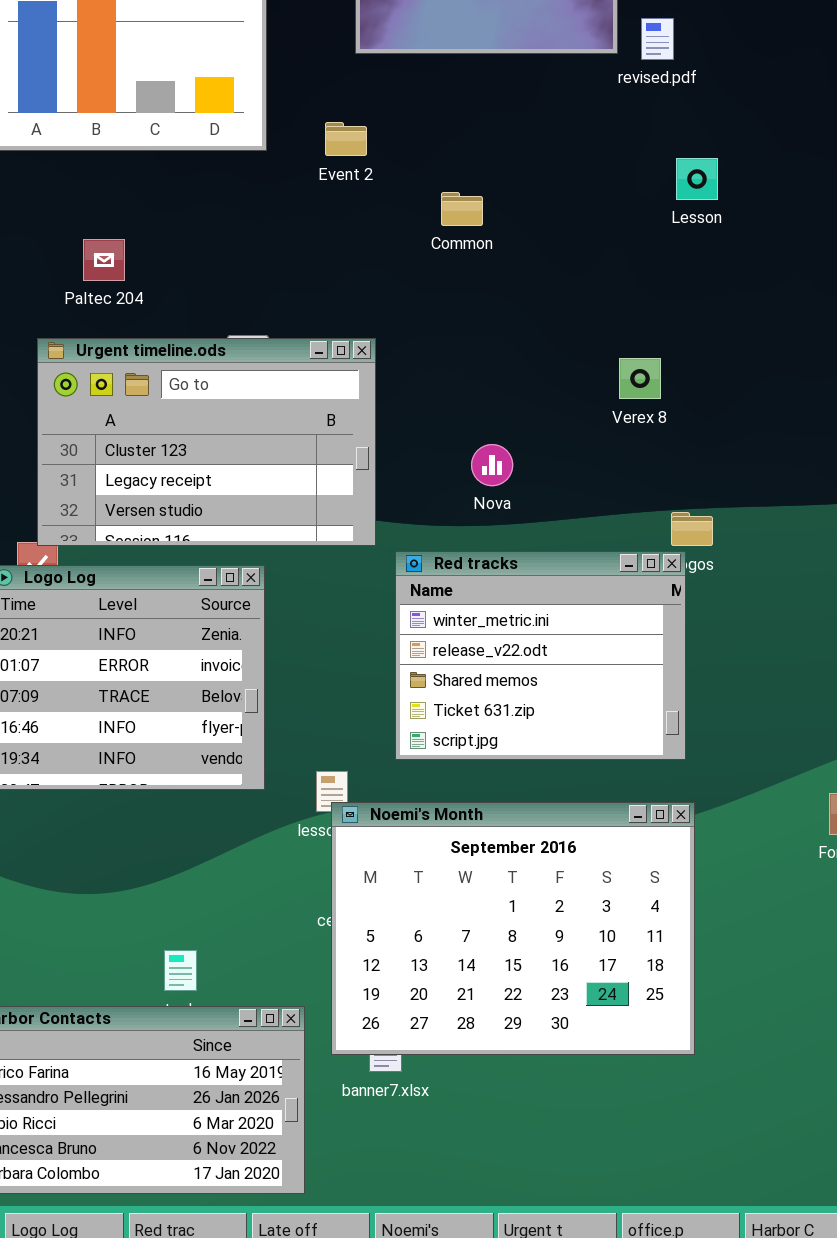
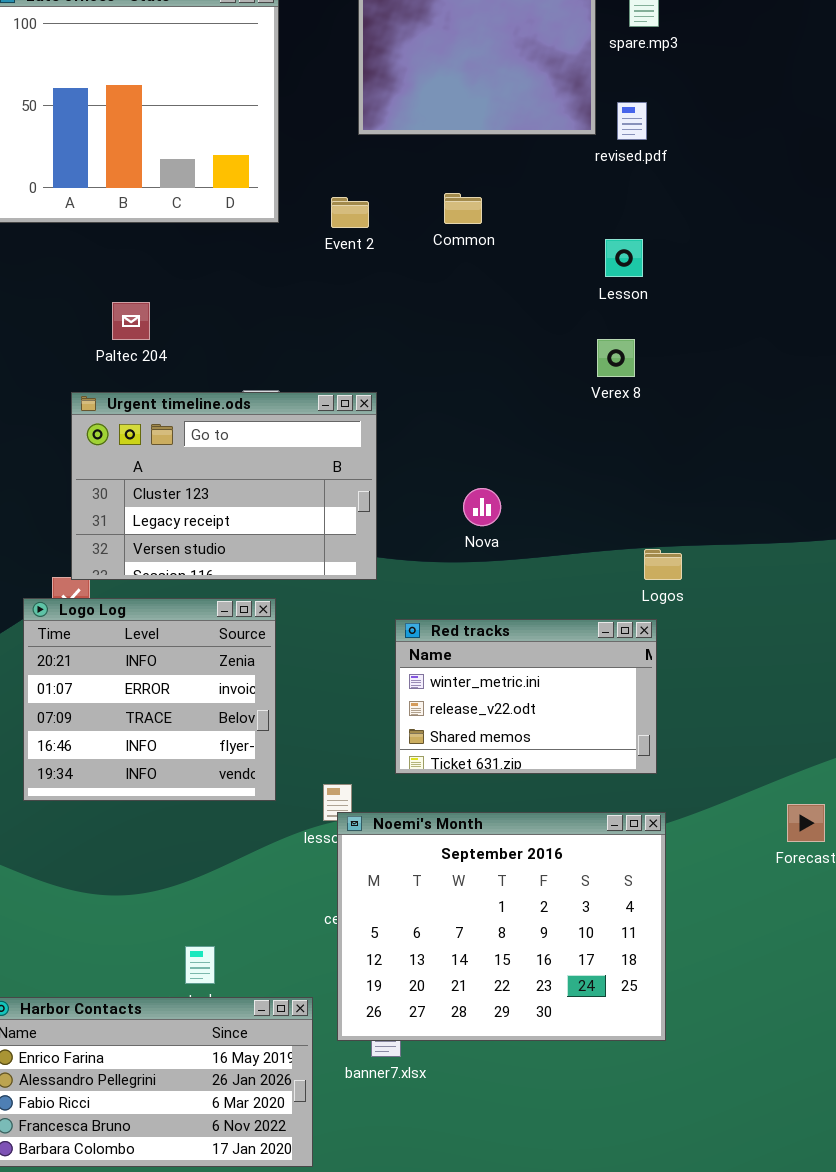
Lesson: [676,158,718,200] -> [605,239,643,277], moved
Common: [441,192,483,226] -> [444,193,482,224], moved
Verex 8: [619,358,661,399] -> [597,339,635,377], moved
Red tracks: [395,551,686,760] -> [395,619,657,774], resized

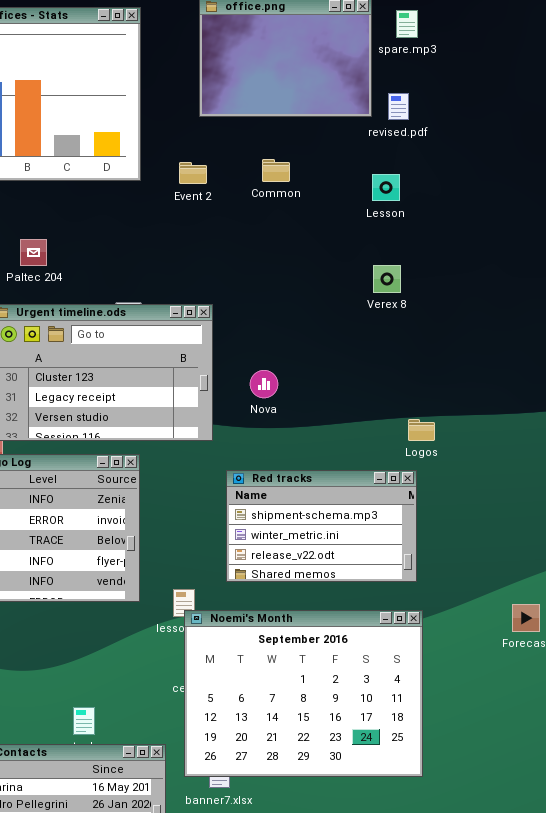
Lesson: [605,239,643,277] -> [372,174,400,201], moved
Nova: [463,488,501,526] -> [250,370,278,398], moved
Red tracks: [395,619,657,774] -> [226,470,417,582], scrolled up 1 row

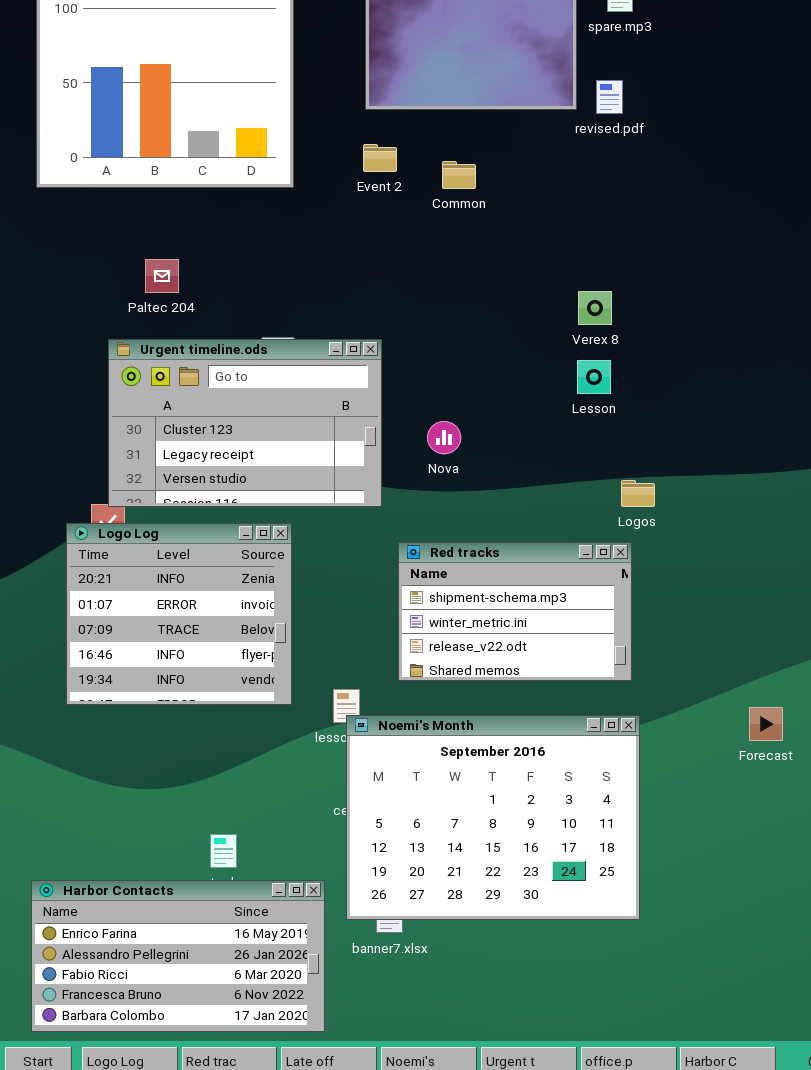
Event 2: [179,162,207,184] -> [363,144,397,172], moved
Lesson: [372,174,400,201] -> [577,360,611,394], moved

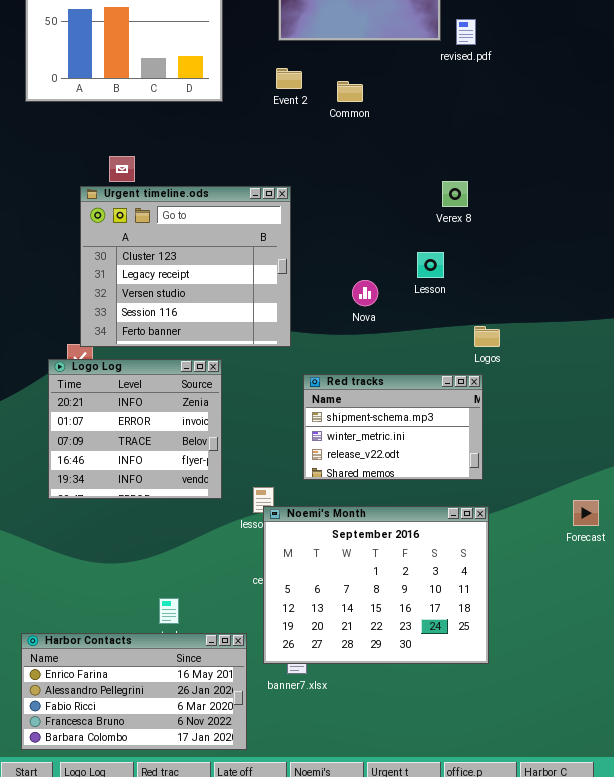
Urgent timeline.ods: [108,339,382,507] -> [80,186,291,347], resized
Lesson: [577,360,611,394] -> [417,252,444,278], moved
Nova: [427,421,461,454] -> [352,280,378,306], moved

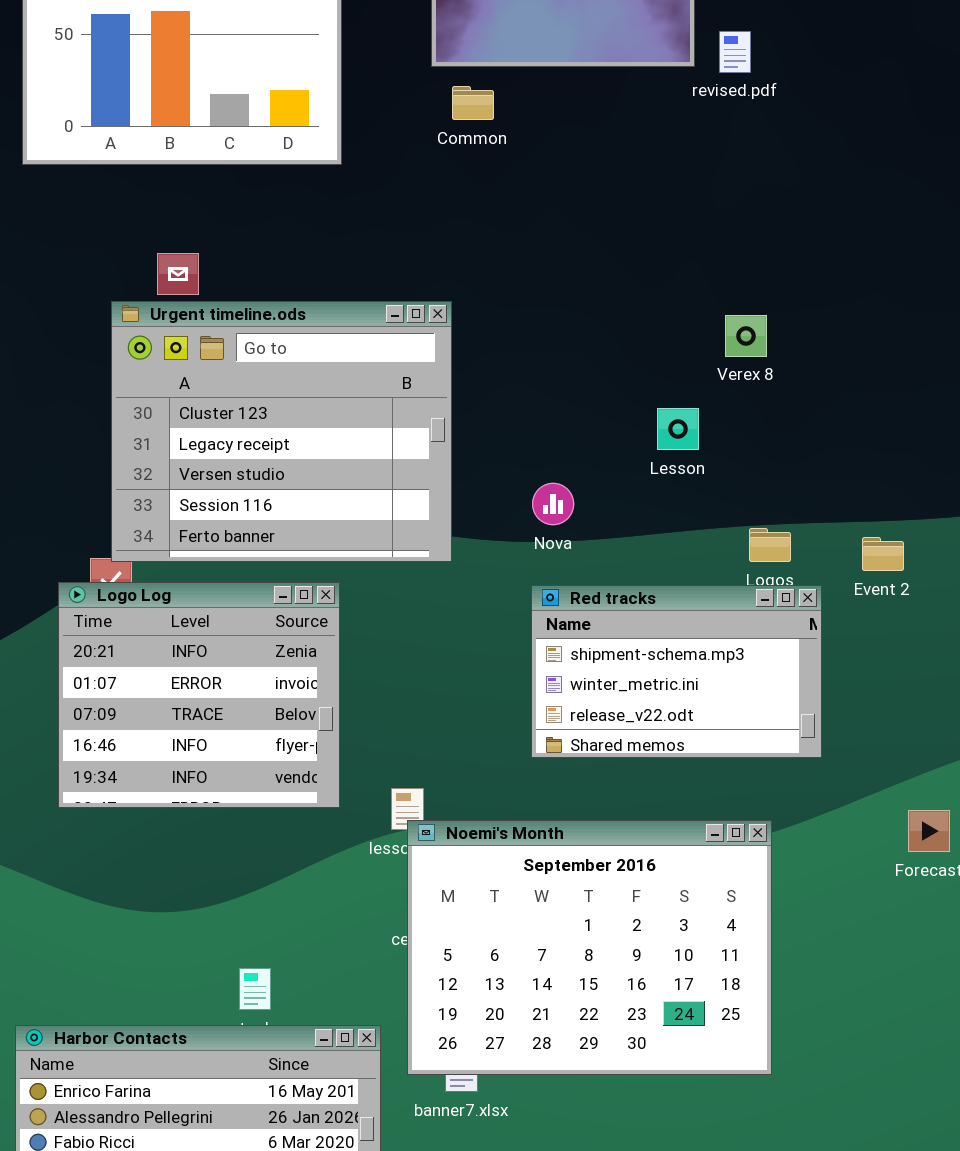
Event 2: [276,68,302,89] -> [862,537,904,571], moved
Common: [337,81,363,102] -> [452,86,494,120], moved
Verex 8: [442,181,468,207] -> [725,315,767,357], moved
Nova: [352,280,378,306] -> [532,483,574,525], moved
Red tracks: [303,374,483,480] -> [531,585,822,758], moved

